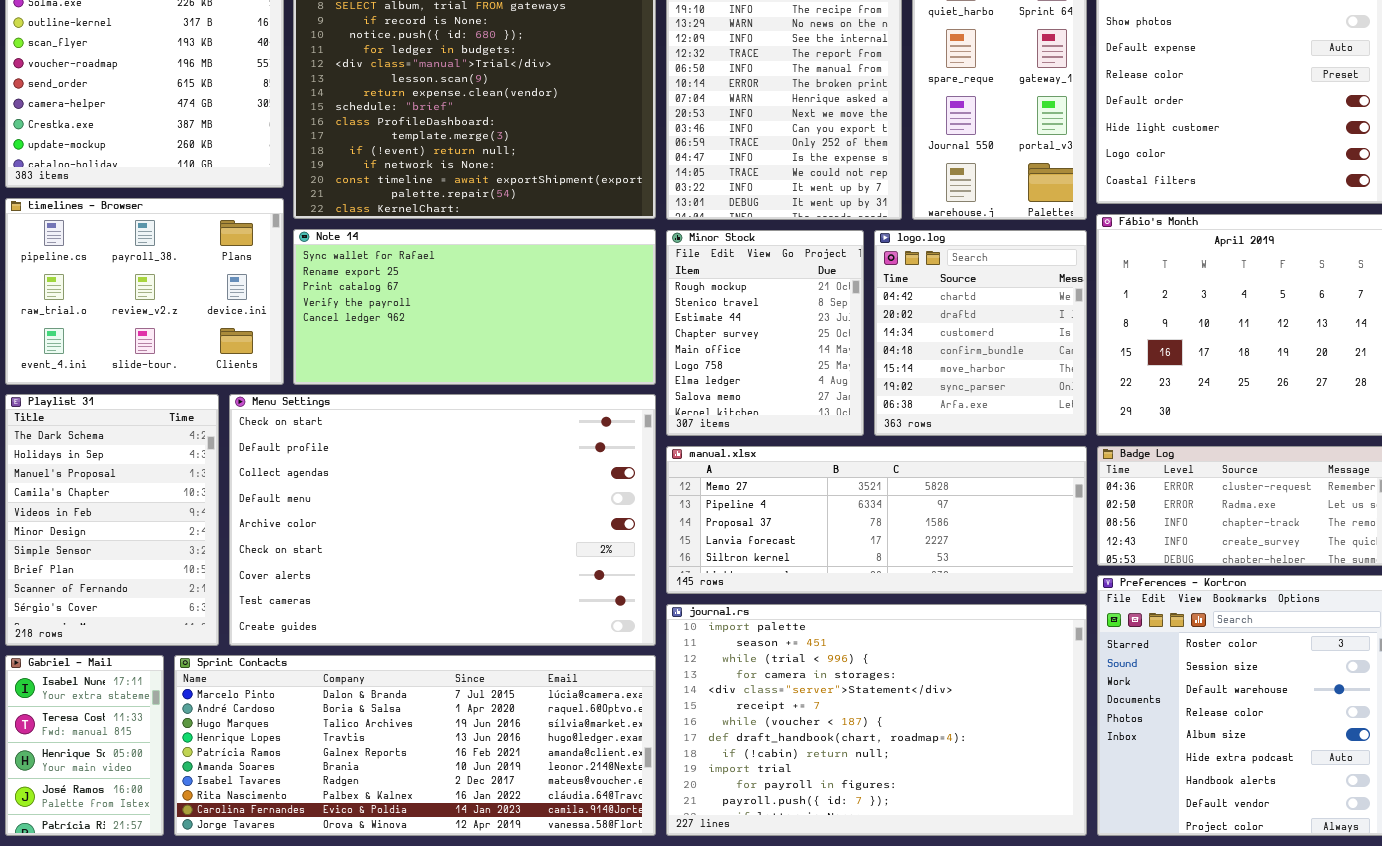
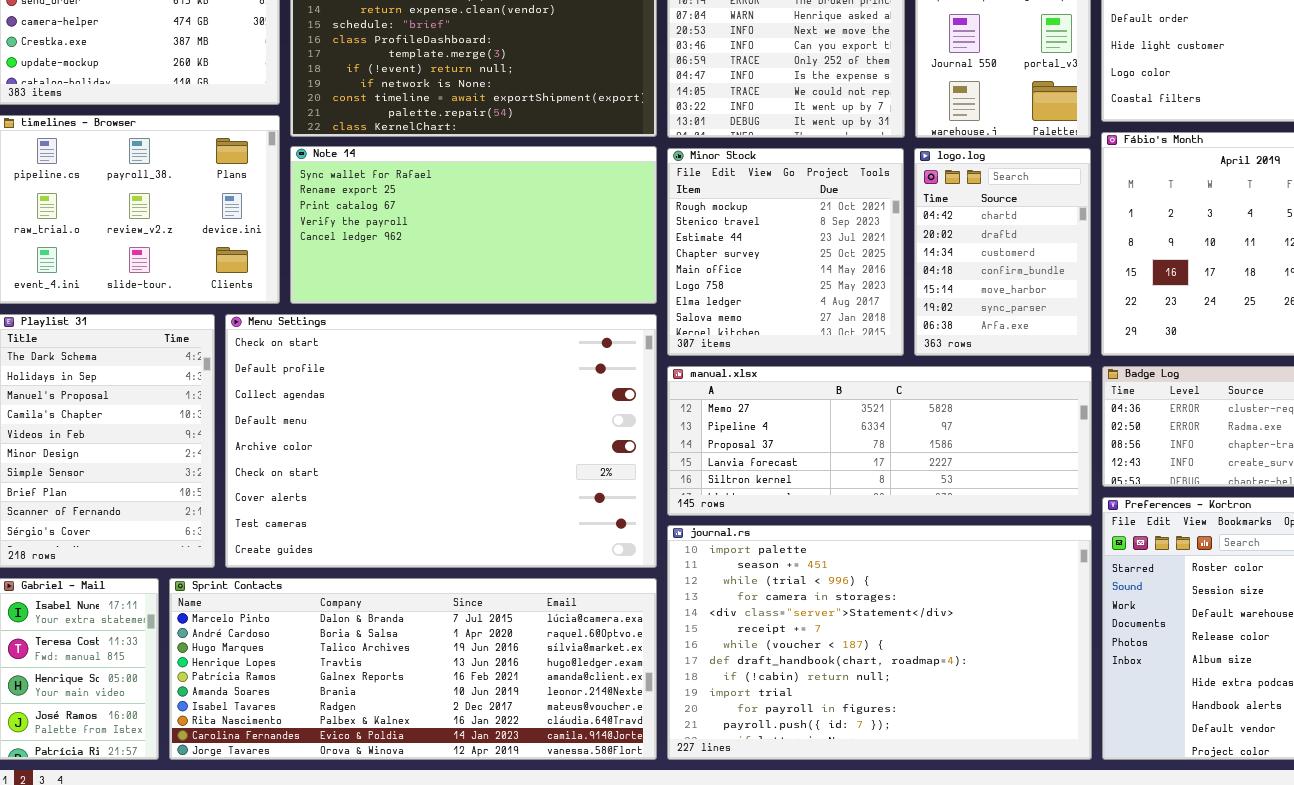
Minor Stock: [666,230,864,436] -> [667,148,904,356], resized
logo.log: [874,230,1087,436] -> [914,148,1091,356], resized

